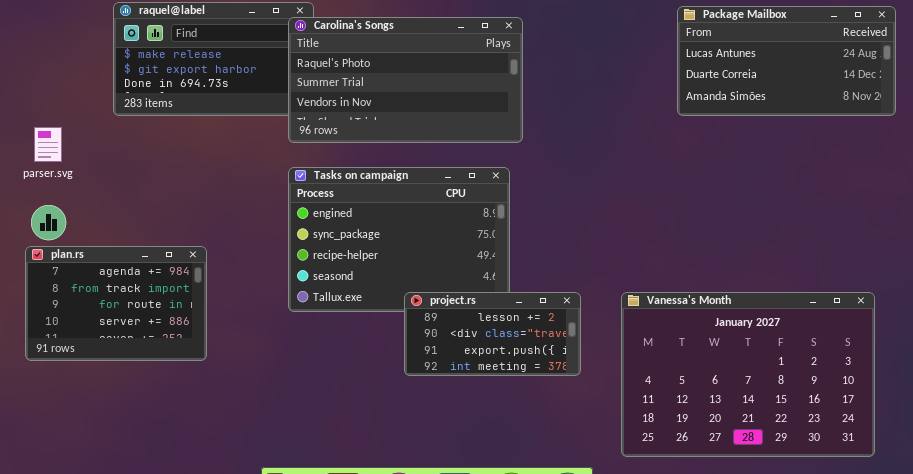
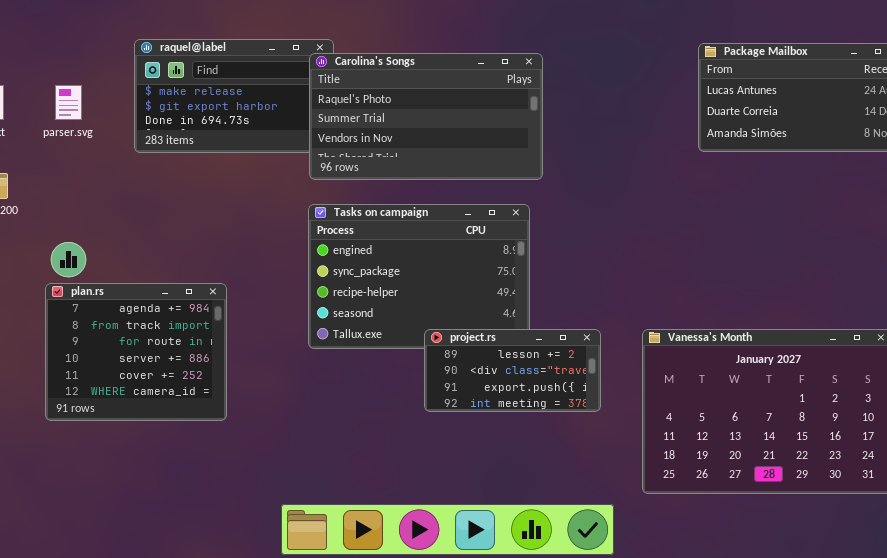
parser.svg: [34,127,62,162] -> [55,85,82,120], moved
plan.rs: [25,246,207,361] -> [45,283,227,421], resized

